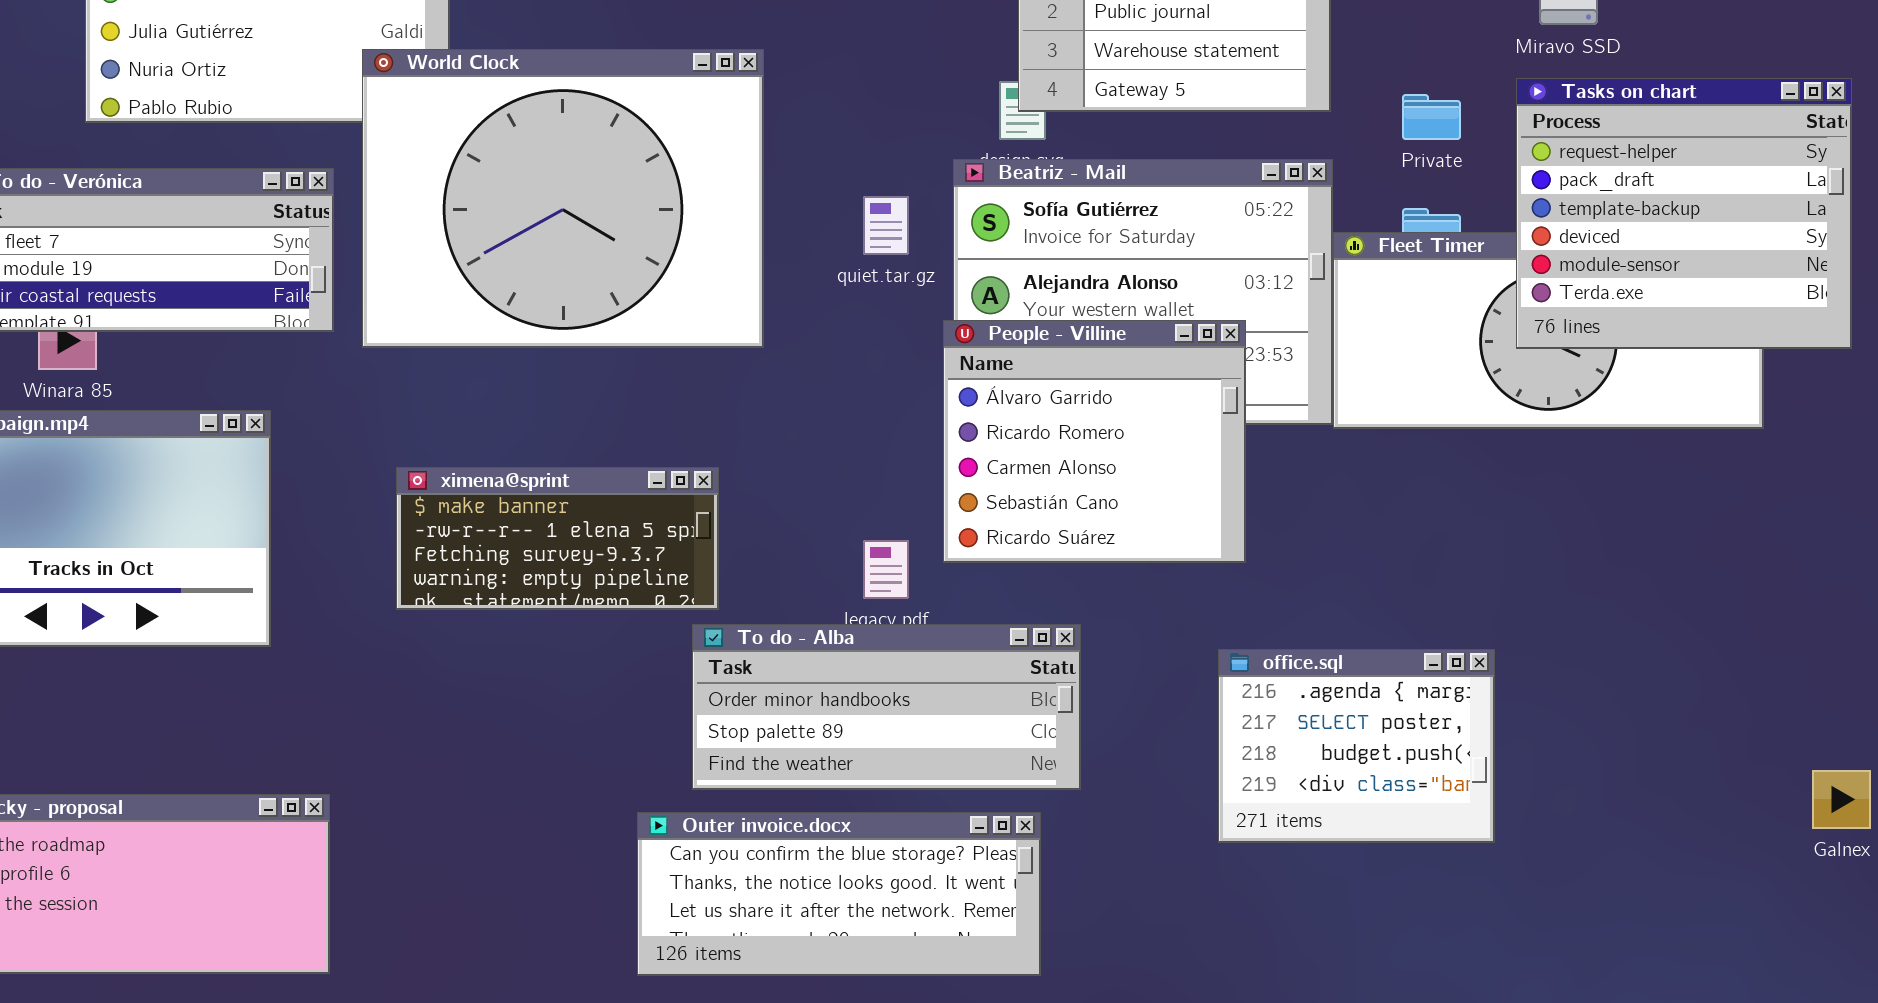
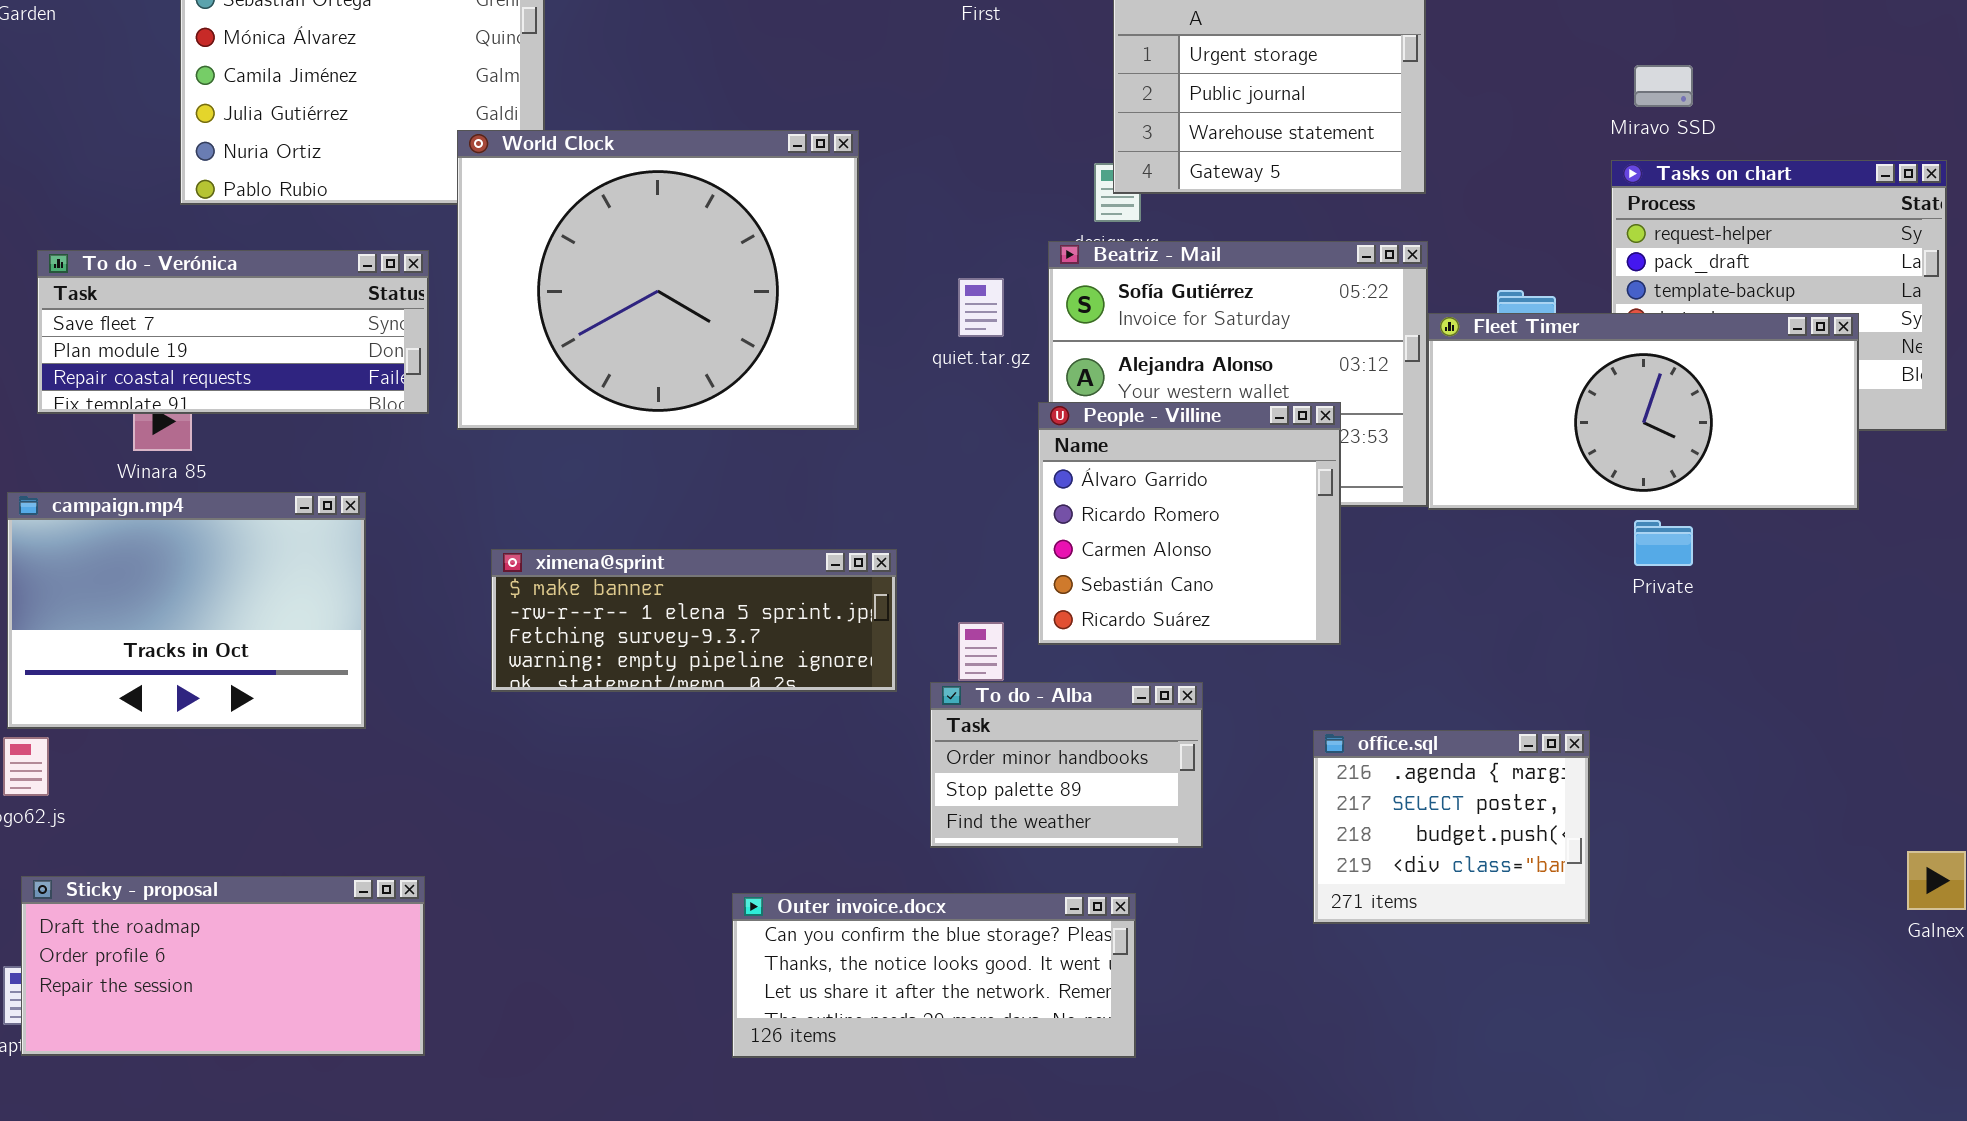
Private: [1402,94,1461,140] -> [1634,520,1693,566], moved
Fleet Timer: [1333,232,1764,429] -> [1428,313,1859,510], raised
ximena@sprint: [396,467,719,610] -> [491,549,897,692], resized
To do - Alba: [692,624,1081,790] -> [930,682,1203,848], moved, resized

